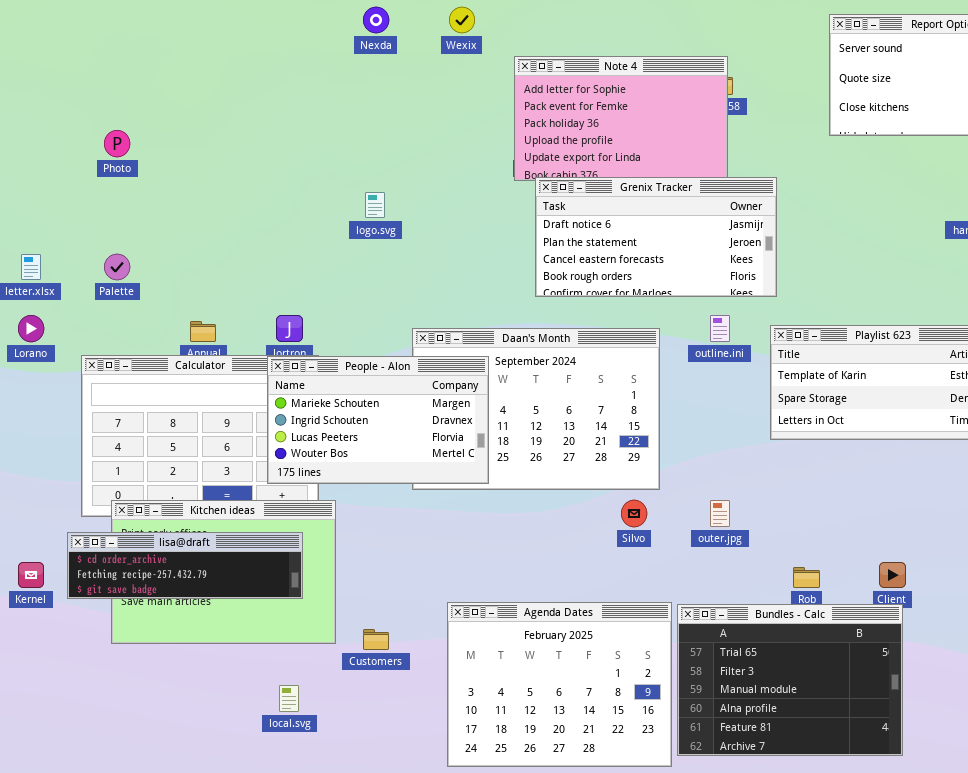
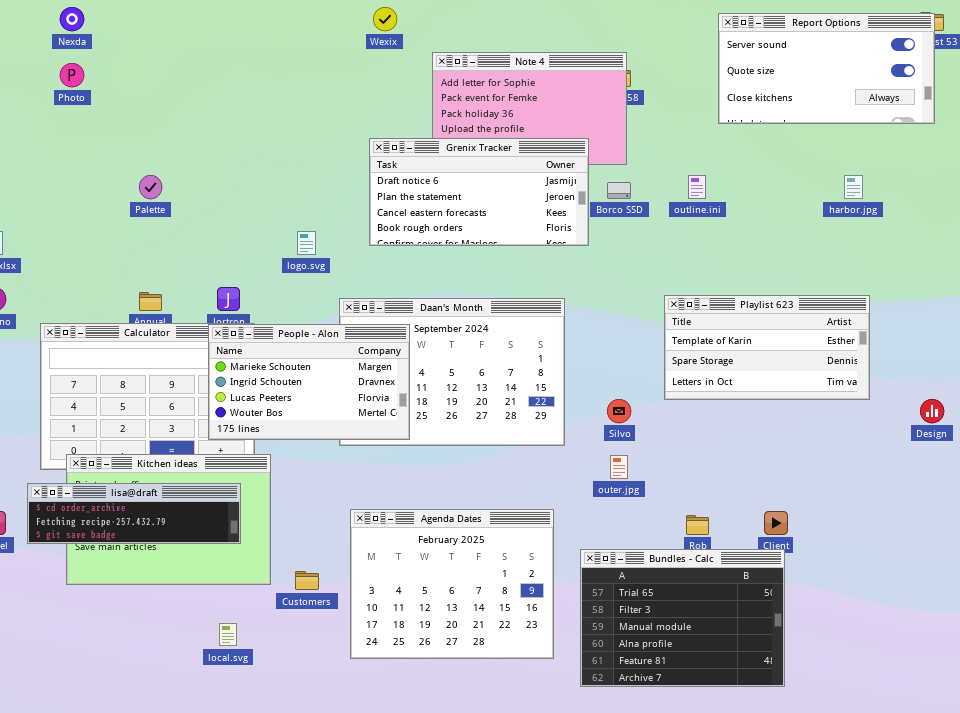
Nexda: [363,7,389,33] -> [60,7,84,31], moved
Photo: [104,130,130,157] -> [60,63,84,87], moved
Grenix Tracker: [535,177,777,297] -> [369,138,589,246], moved
logo.svg: [365,192,385,218] -> [297,231,316,255], moved
Palette: [104,254,130,280] -> [139,175,162,199], moved
outline.ini: [710,315,730,342] -> [688,175,706,199], moved
Silvo: [621,500,647,527] -> [607,399,631,423], moved
Agenda Dates: [447,602,672,767] -> [350,509,554,659], moved

